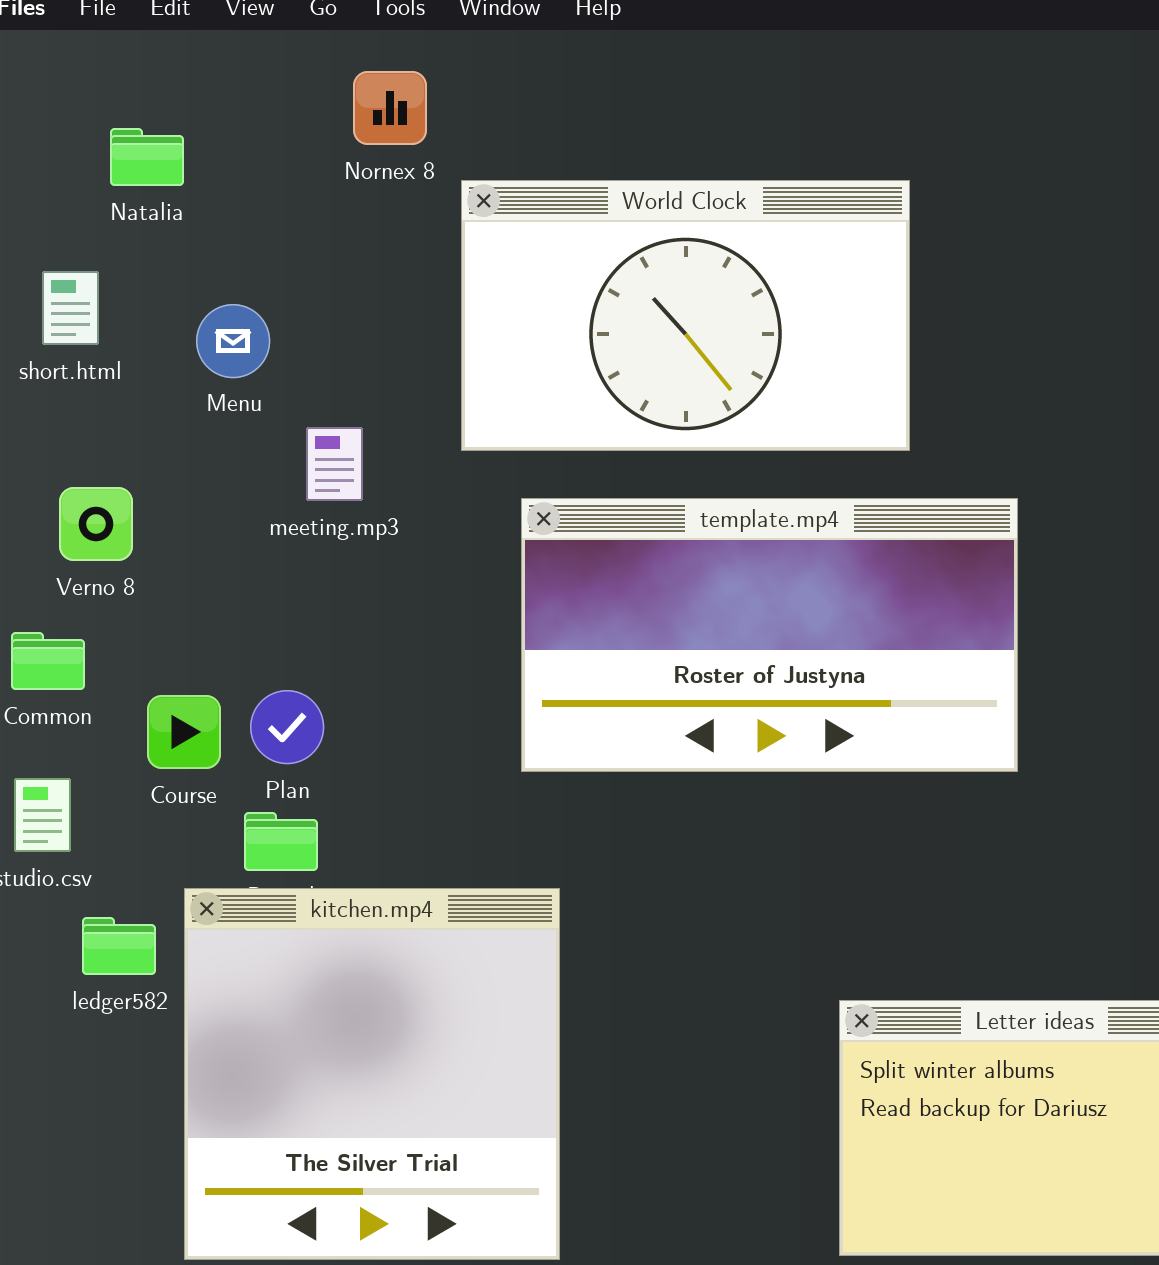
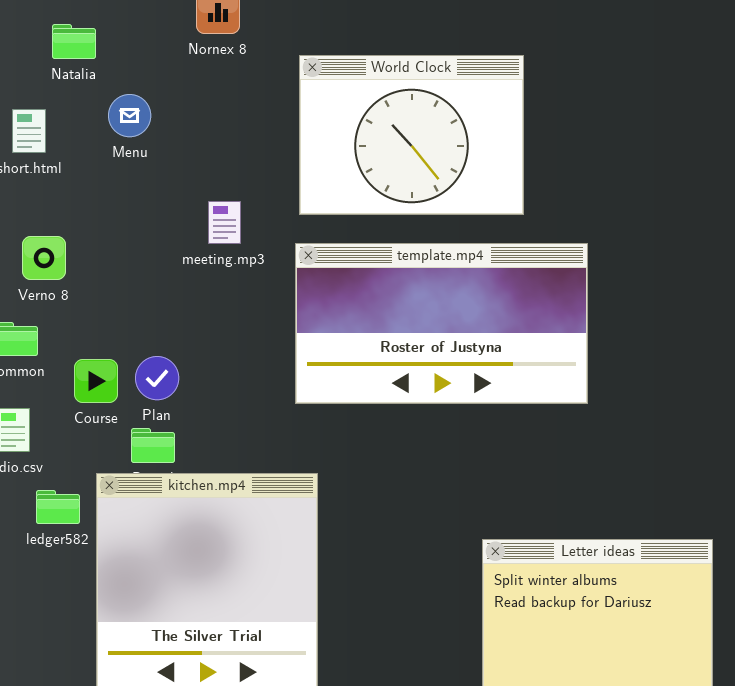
World Clock: [461,180,910,451] -> [299,55,524,215], resized
Menu: [196,304,270,378] -> [108,94,151,137], moved
meeting.mp3: [306,427,363,501] -> [208,201,241,244], moved

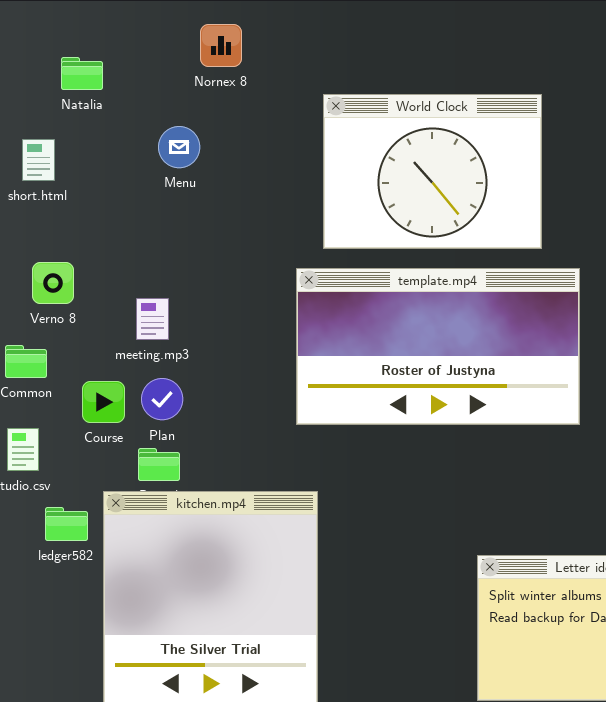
World Clock: [299,55,524,215] -> [323,94,542,249], moved
Menu: [108,94,151,137] -> [158,126,200,168], moved
meeting.mp3: [208,201,241,244] -> [136,298,169,340], moved

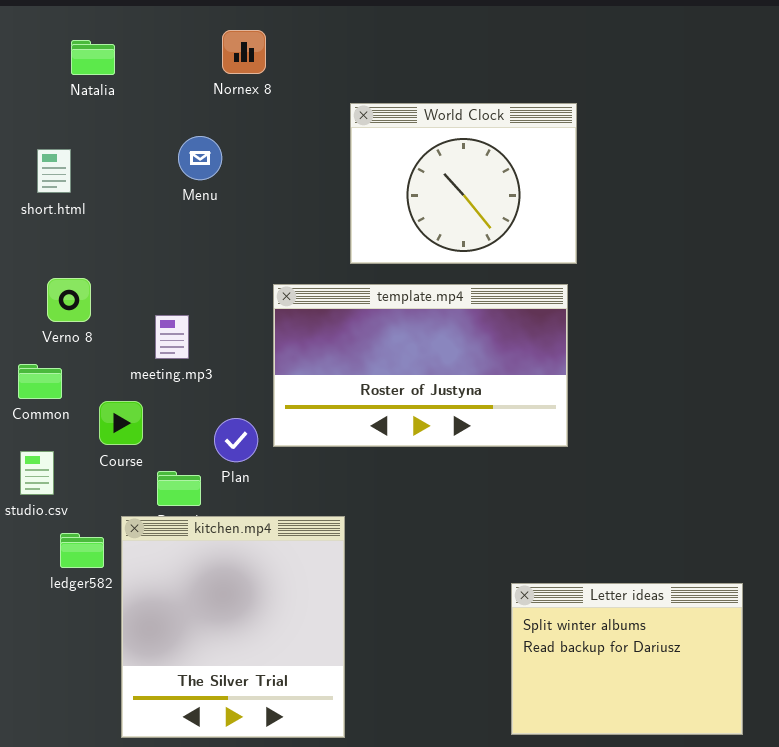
Natalia: [61,57,103,90] -> [71,40,115,75], moved
template.mp4: [296,268,580,425] -> [273,284,568,447], moved
Plan: [141,378,183,420] -> [214,418,258,462], moved

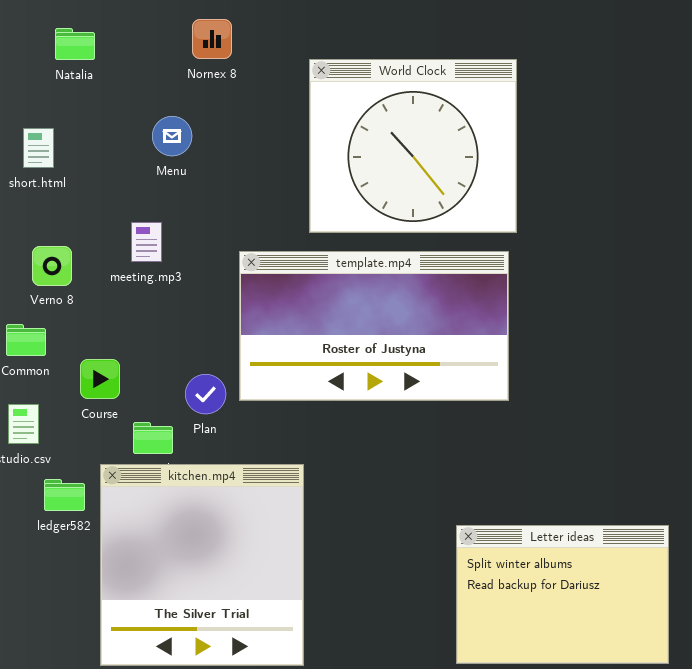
World Clock: [350,103,577,264] -> [309,59,517,233], resized
meeting.mp3: [155,315,189,359] -> [131,222,162,262], moved

